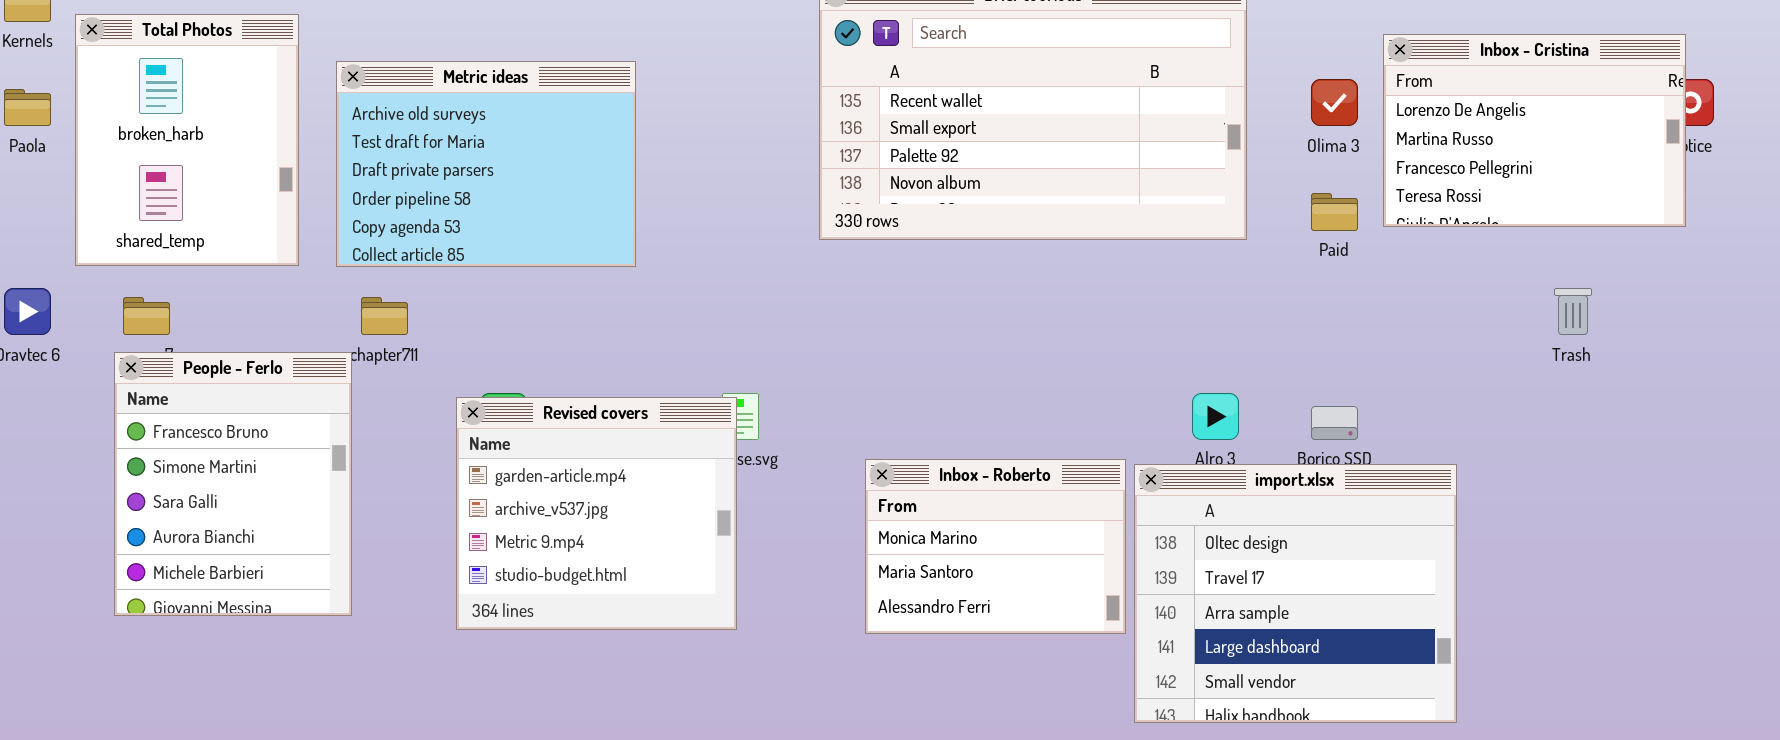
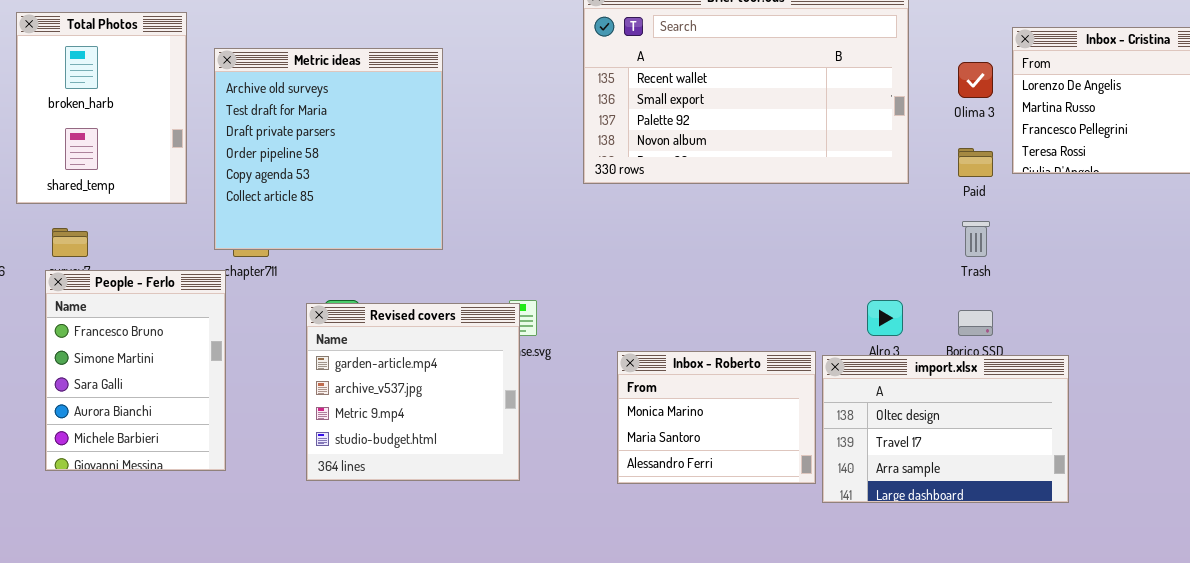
Metric ideas: [336,61,636,267] -> [214,48,443,250], resized
Trash: [1554,288,1592,335] -> [962,221,990,257], moved
import.xlsx: [1134,464,1457,723] -> [822,355,1069,503], resized

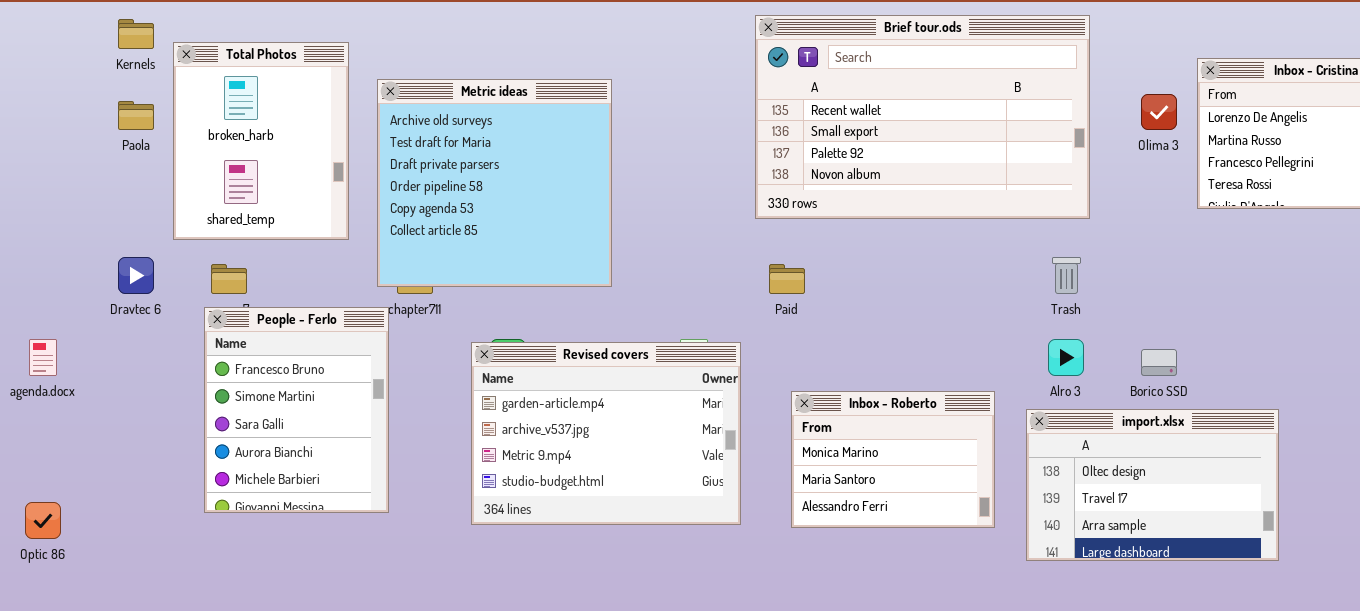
Paid: [958,148,993,177] -> [769,264,805,294], moved
Trash: [962,221,990,257] -> [1052,257,1081,294], moved
Revised covers: [306,303,520,481] -> [471,342,741,525], resized
import.xlsx: [822,355,1069,503] -> [1026,409,1279,561], moved

